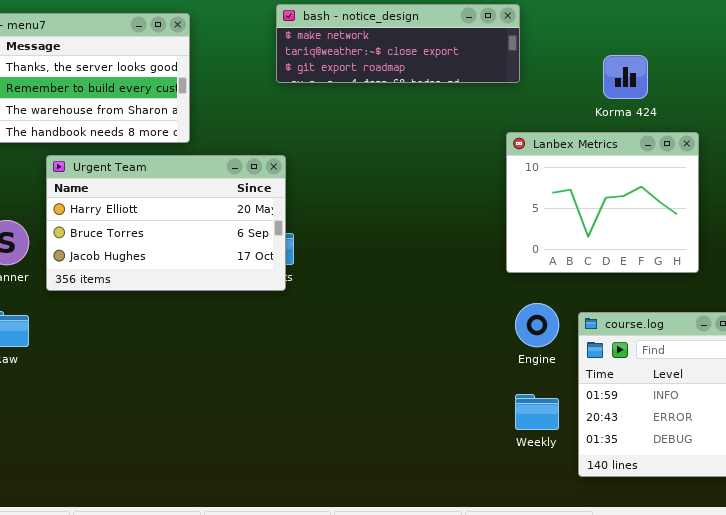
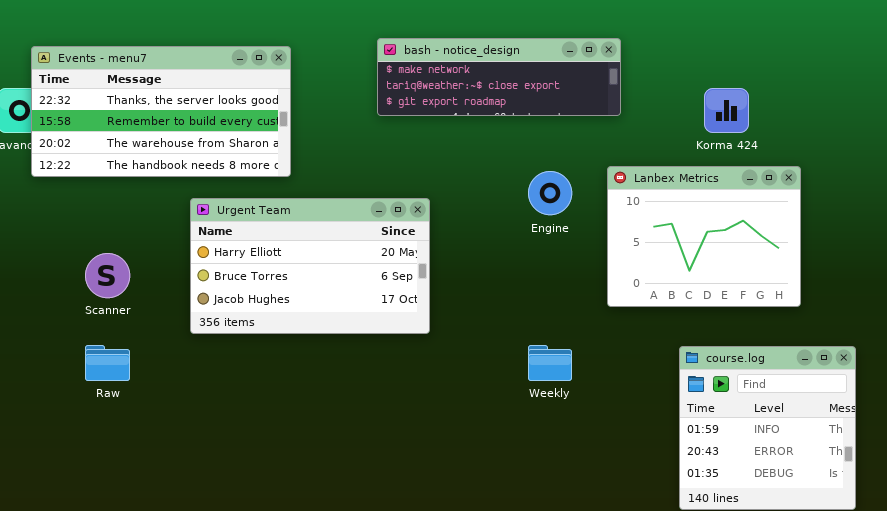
Urgent Team: [46,155,286,291] -> [190,198,430,334], moved
Engine: [515,303,559,347] -> [528,171,572,215], moved
Weekly: [515,394,559,430] -> [528,345,572,381], moved

